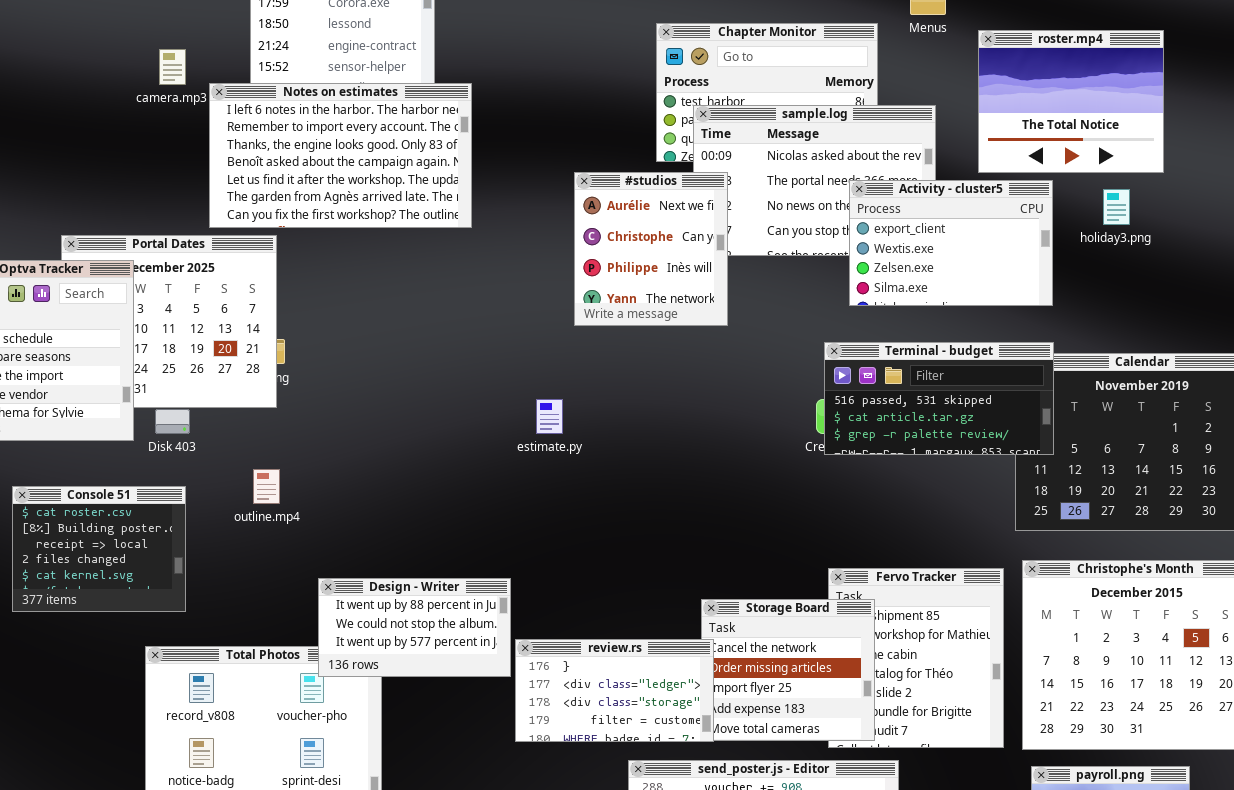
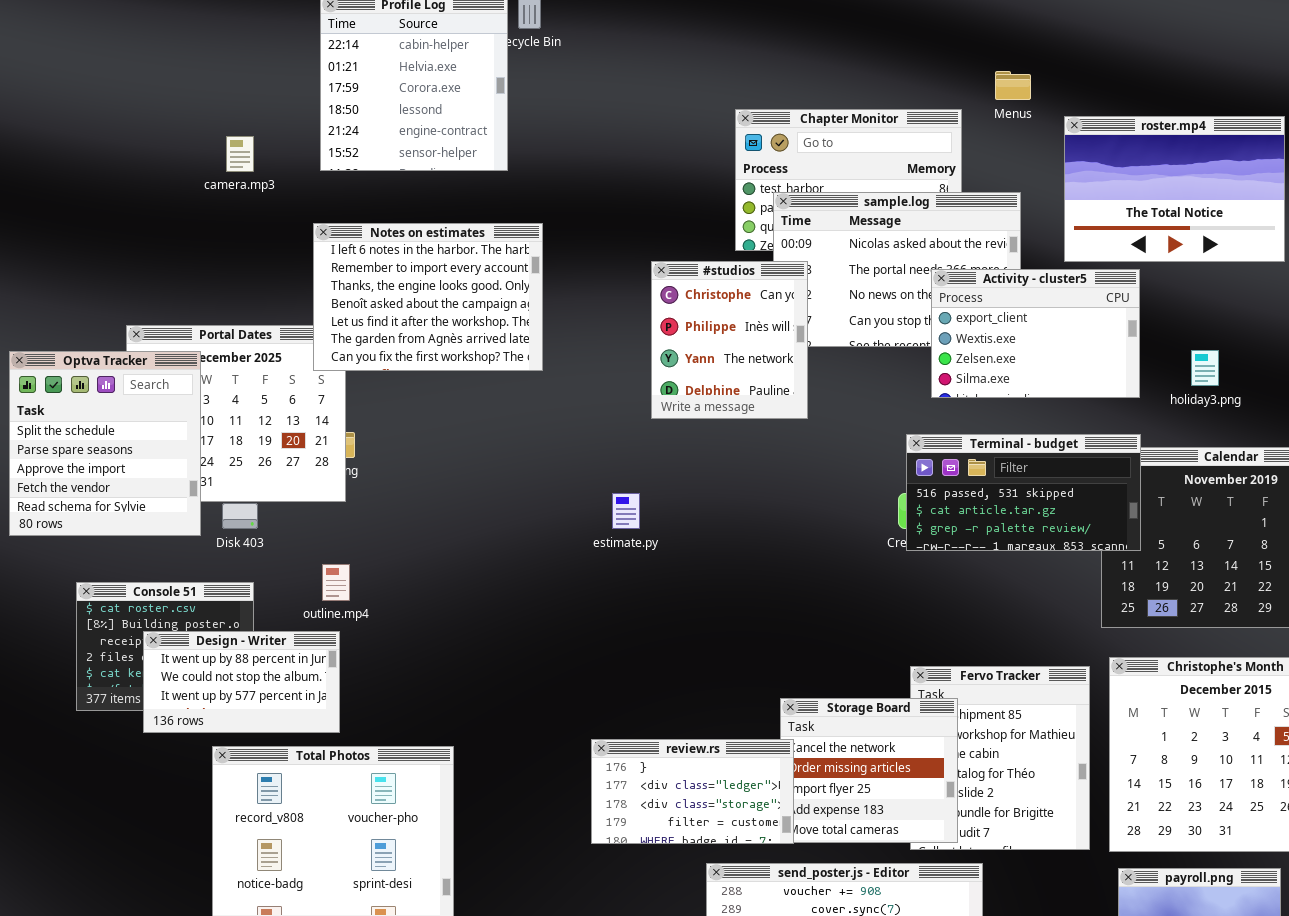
roster.mp4: [978,30,1164,173] -> [1064,116,1285,262], resized
Notes on estimates: [209,83,472,228] -> [313,223,543,371], moved, resized
#studios: [574,172,728,326] -> [651,261,808,419], scrolled down 1 row
holiday3.png: [1103,189,1130,225] -> [1191,350,1219,386], moved
Design - Writer: [318,578,511,677] -> [143,631,340,733], moved

